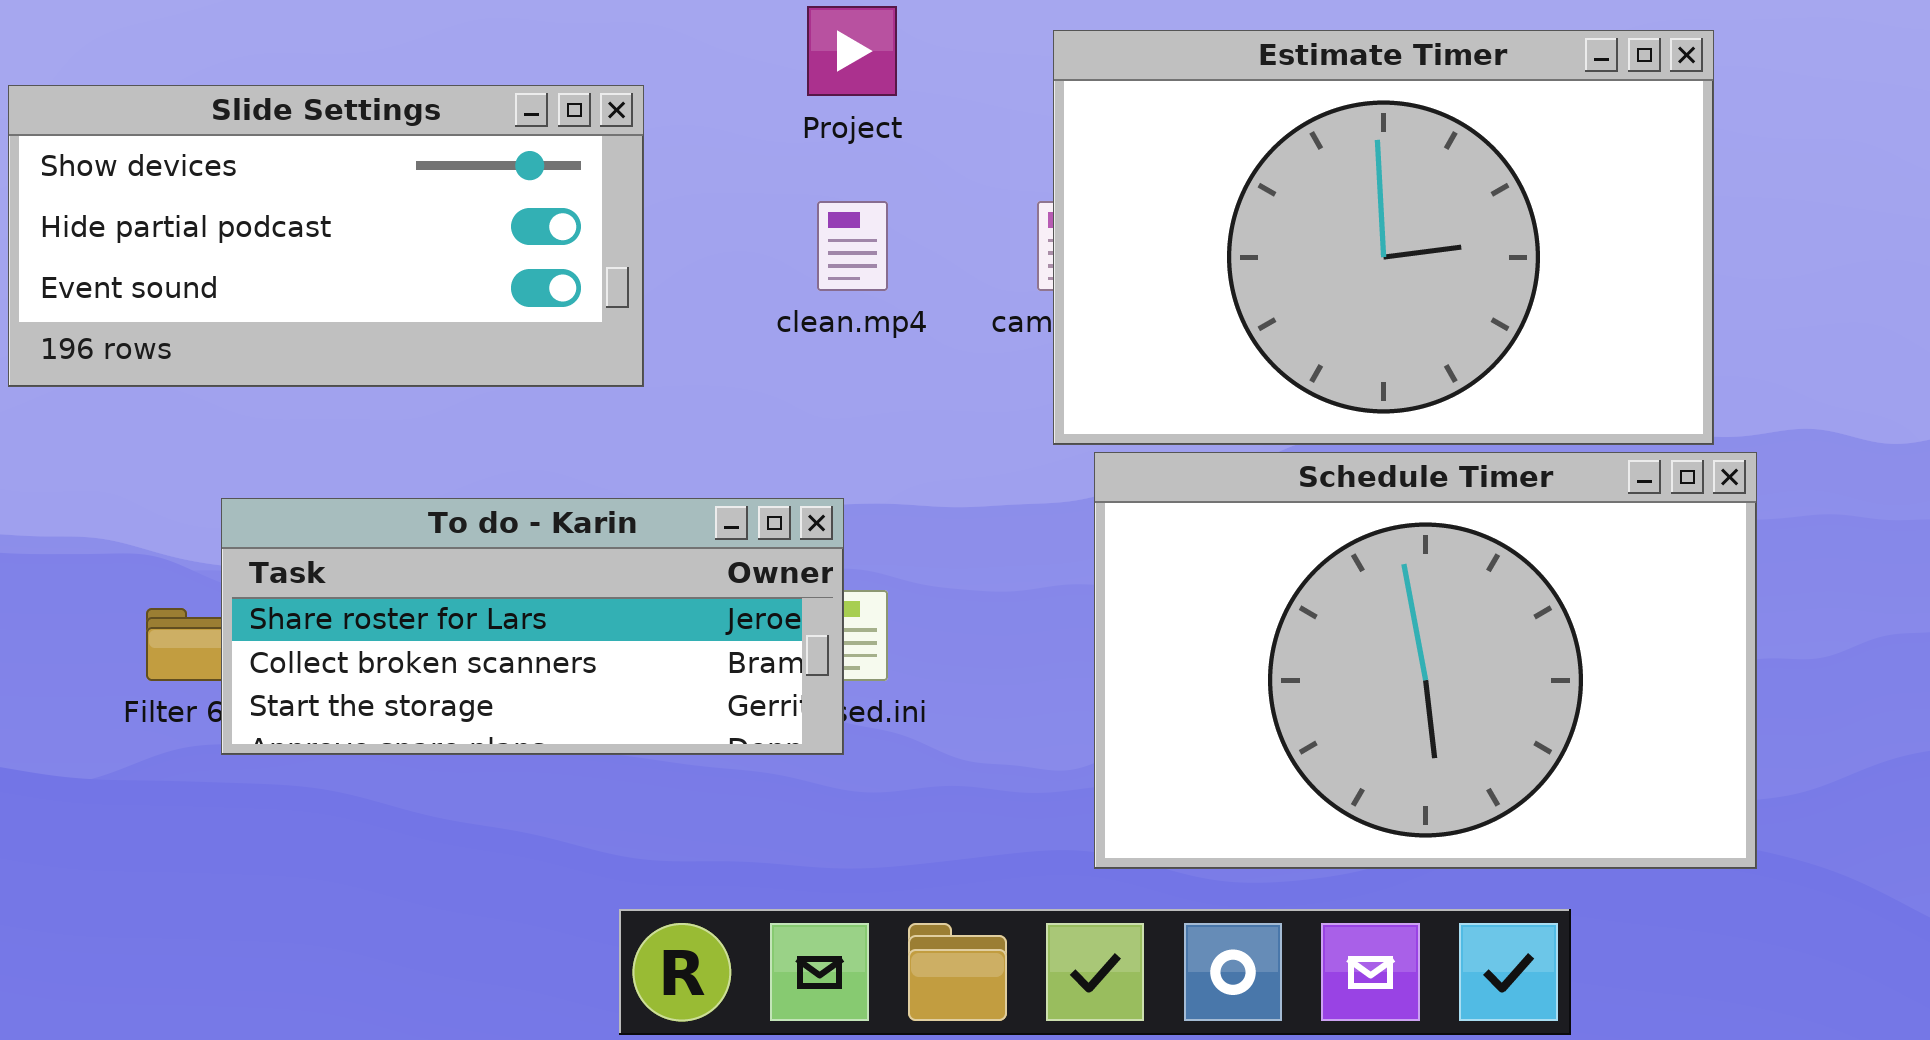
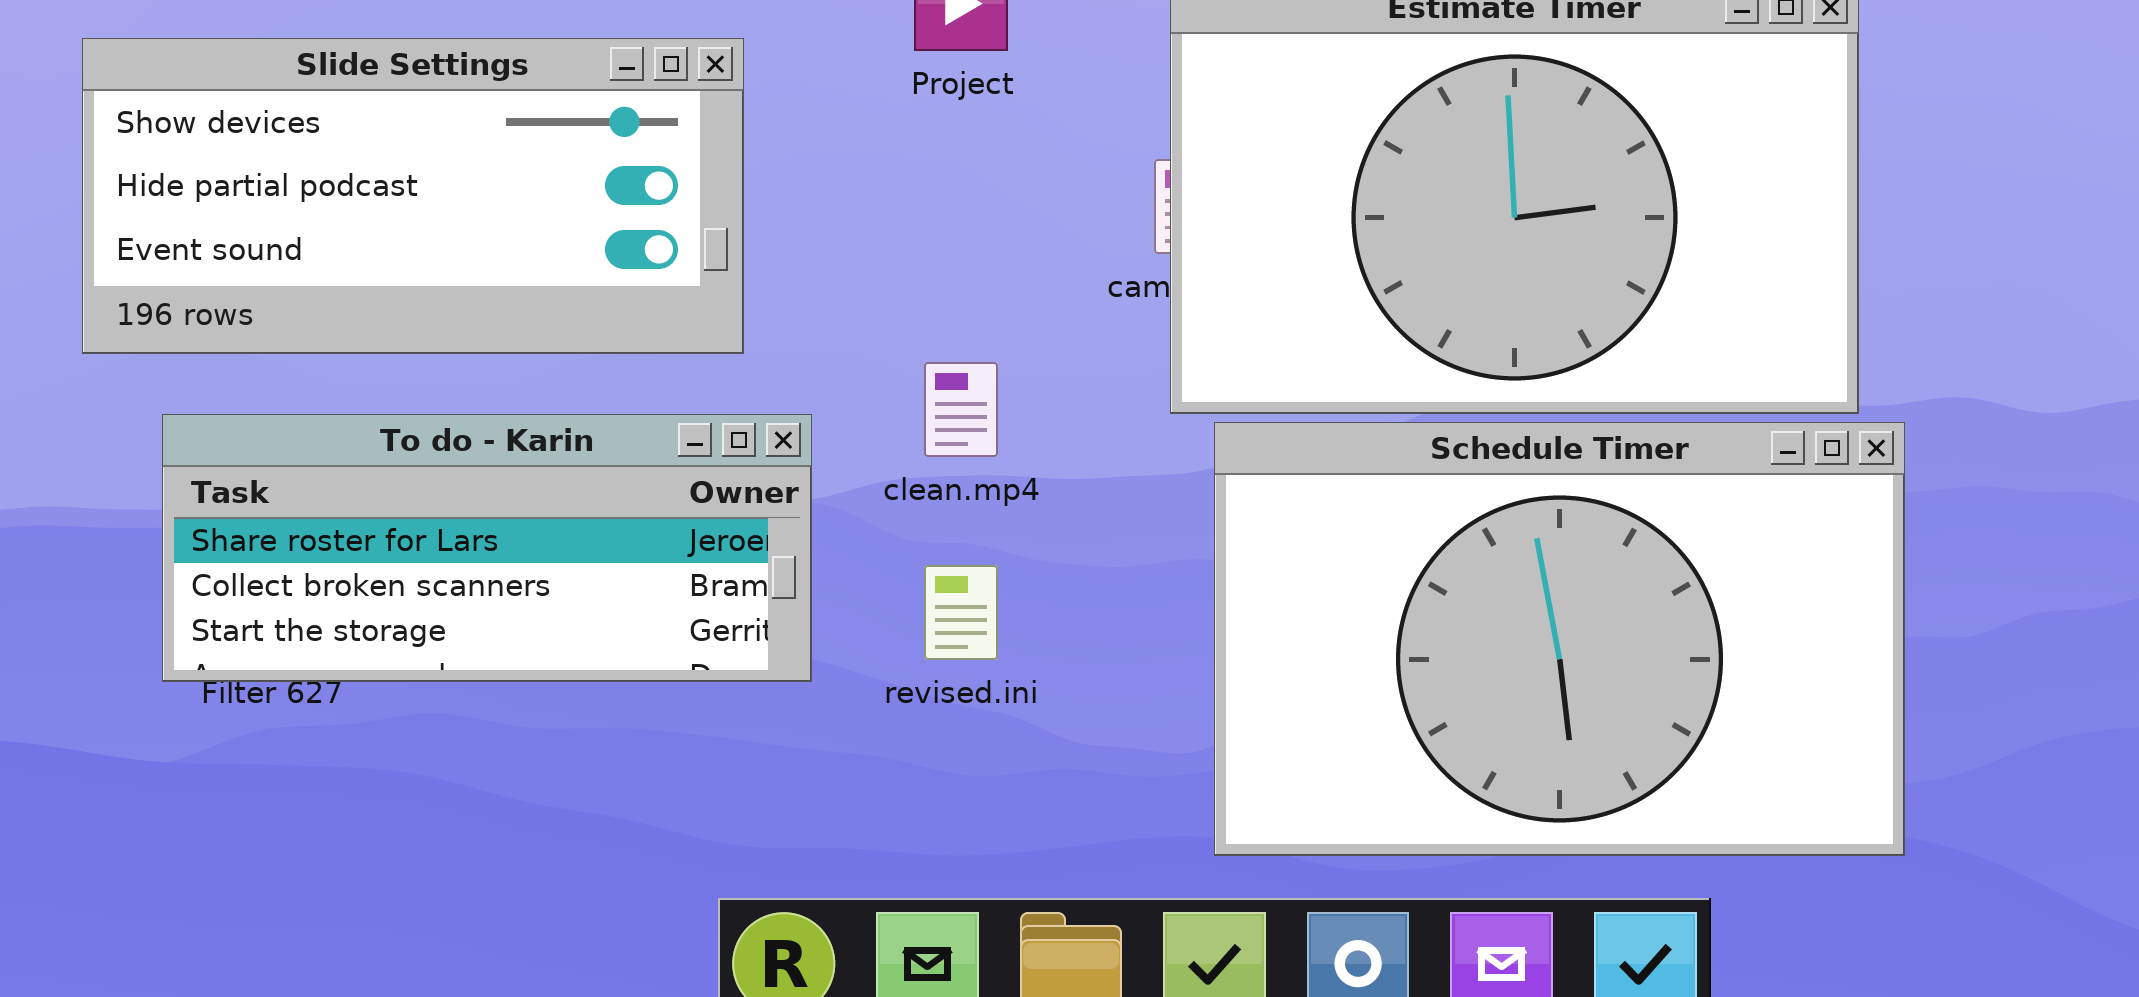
clean.mp4: [817,201,888,291] -> [924,362,998,457], moved
To do - Karin: [221,498,844,755] -> [162,414,812,682], moved

